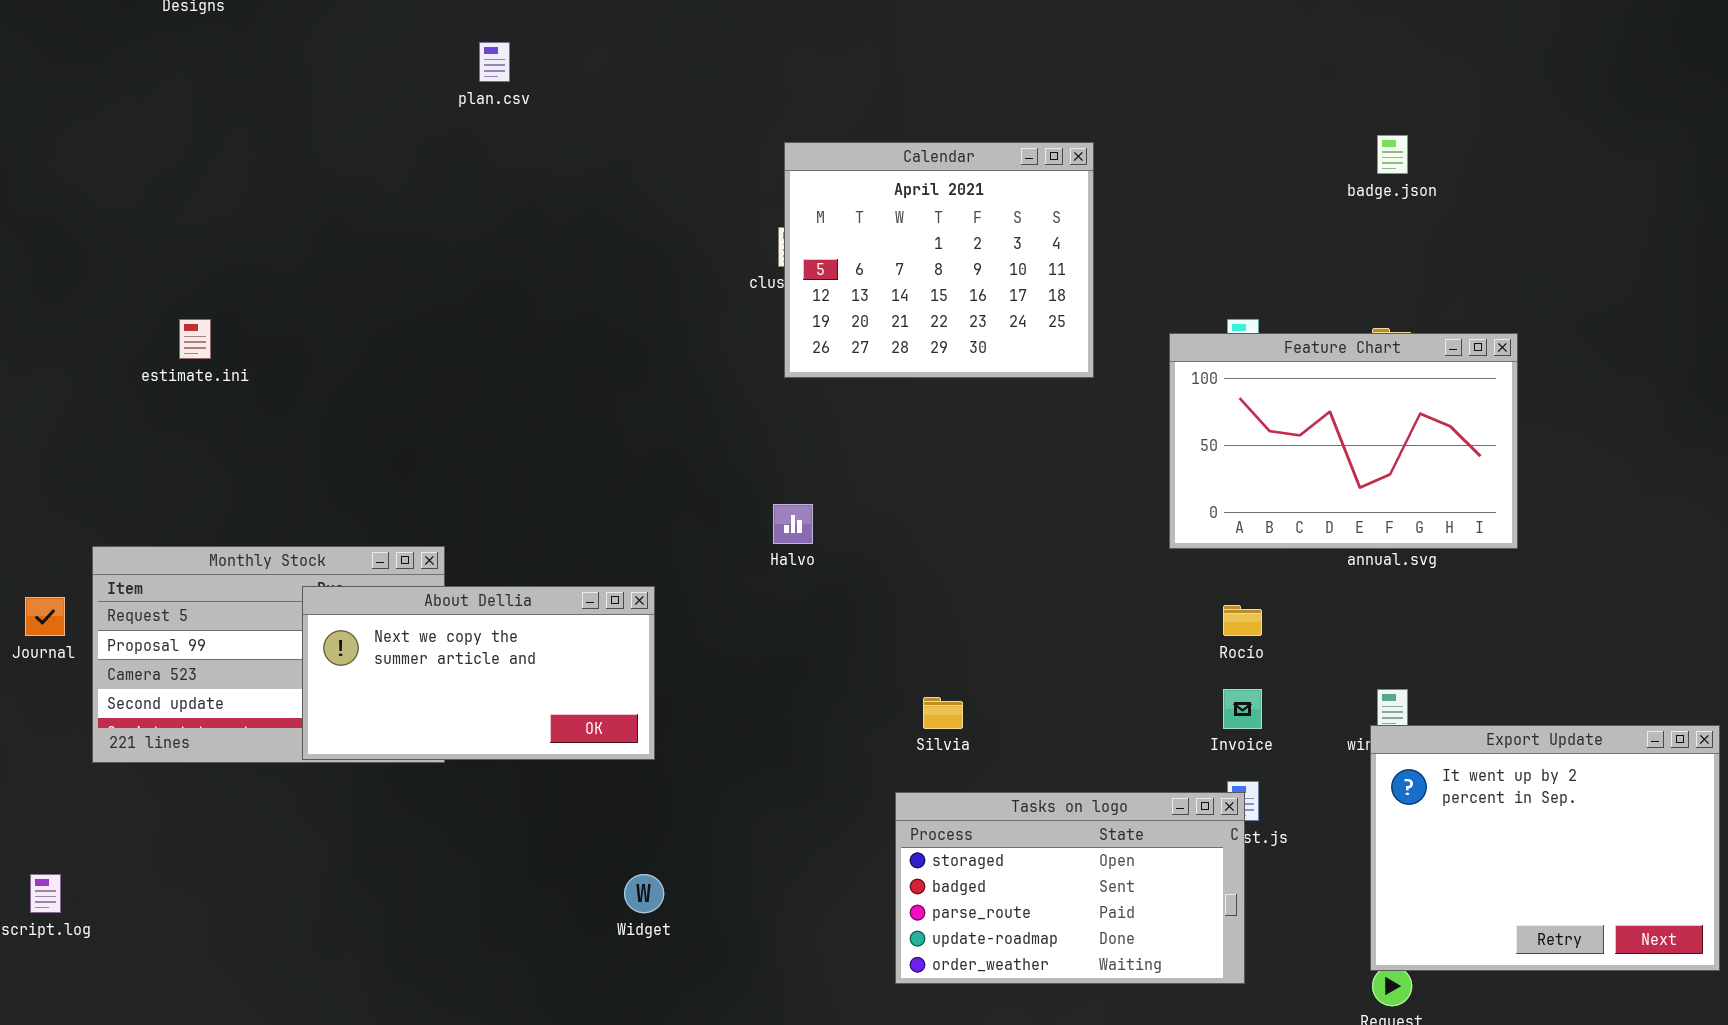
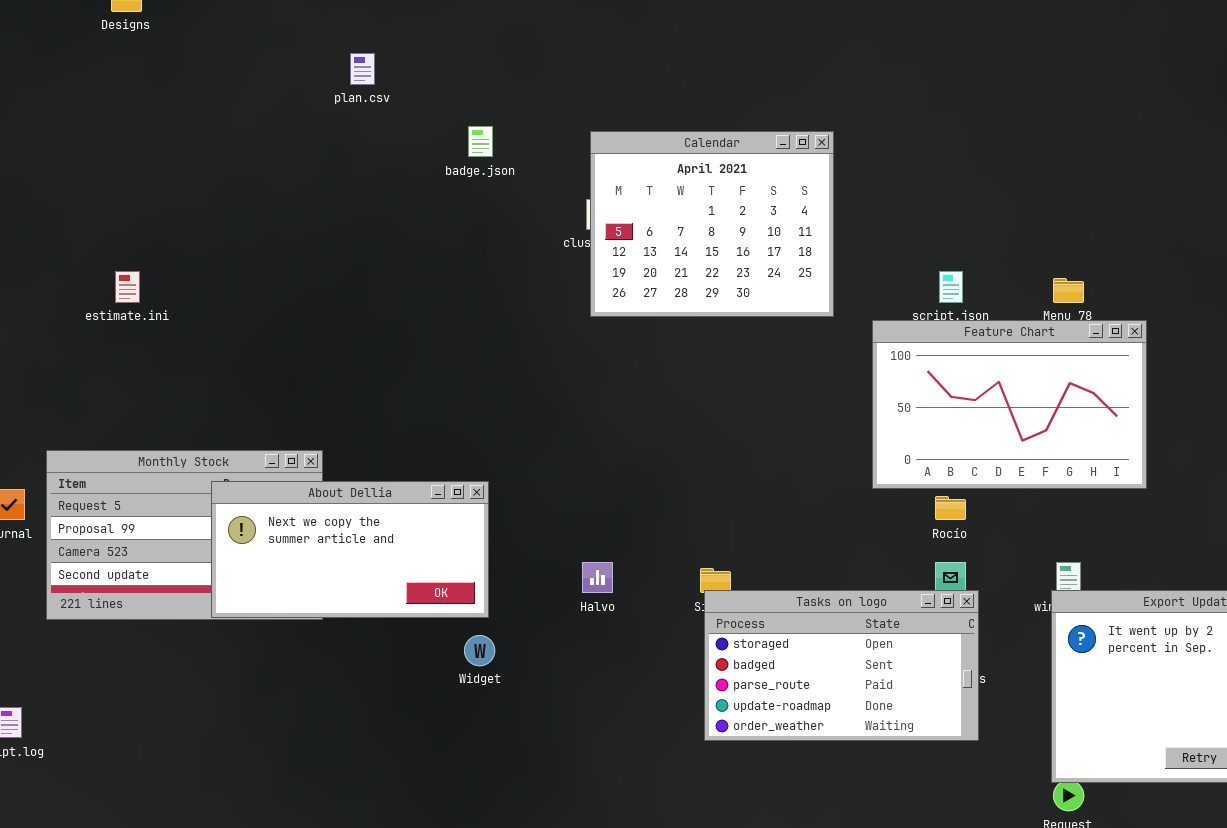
badge.json: [1377,135,1408,174] -> [468,126,493,157], moved
Feature Chart: [1169,333,1518,549] -> [872,320,1147,489], moved
Halvo: [773,504,813,544] -> [582,562,613,593], moved
Tasks on logo: [895,792,1245,984] -> [704,590,979,741], moved
Widget: [624,874,664,913] -> [464,635,495,666], moved

